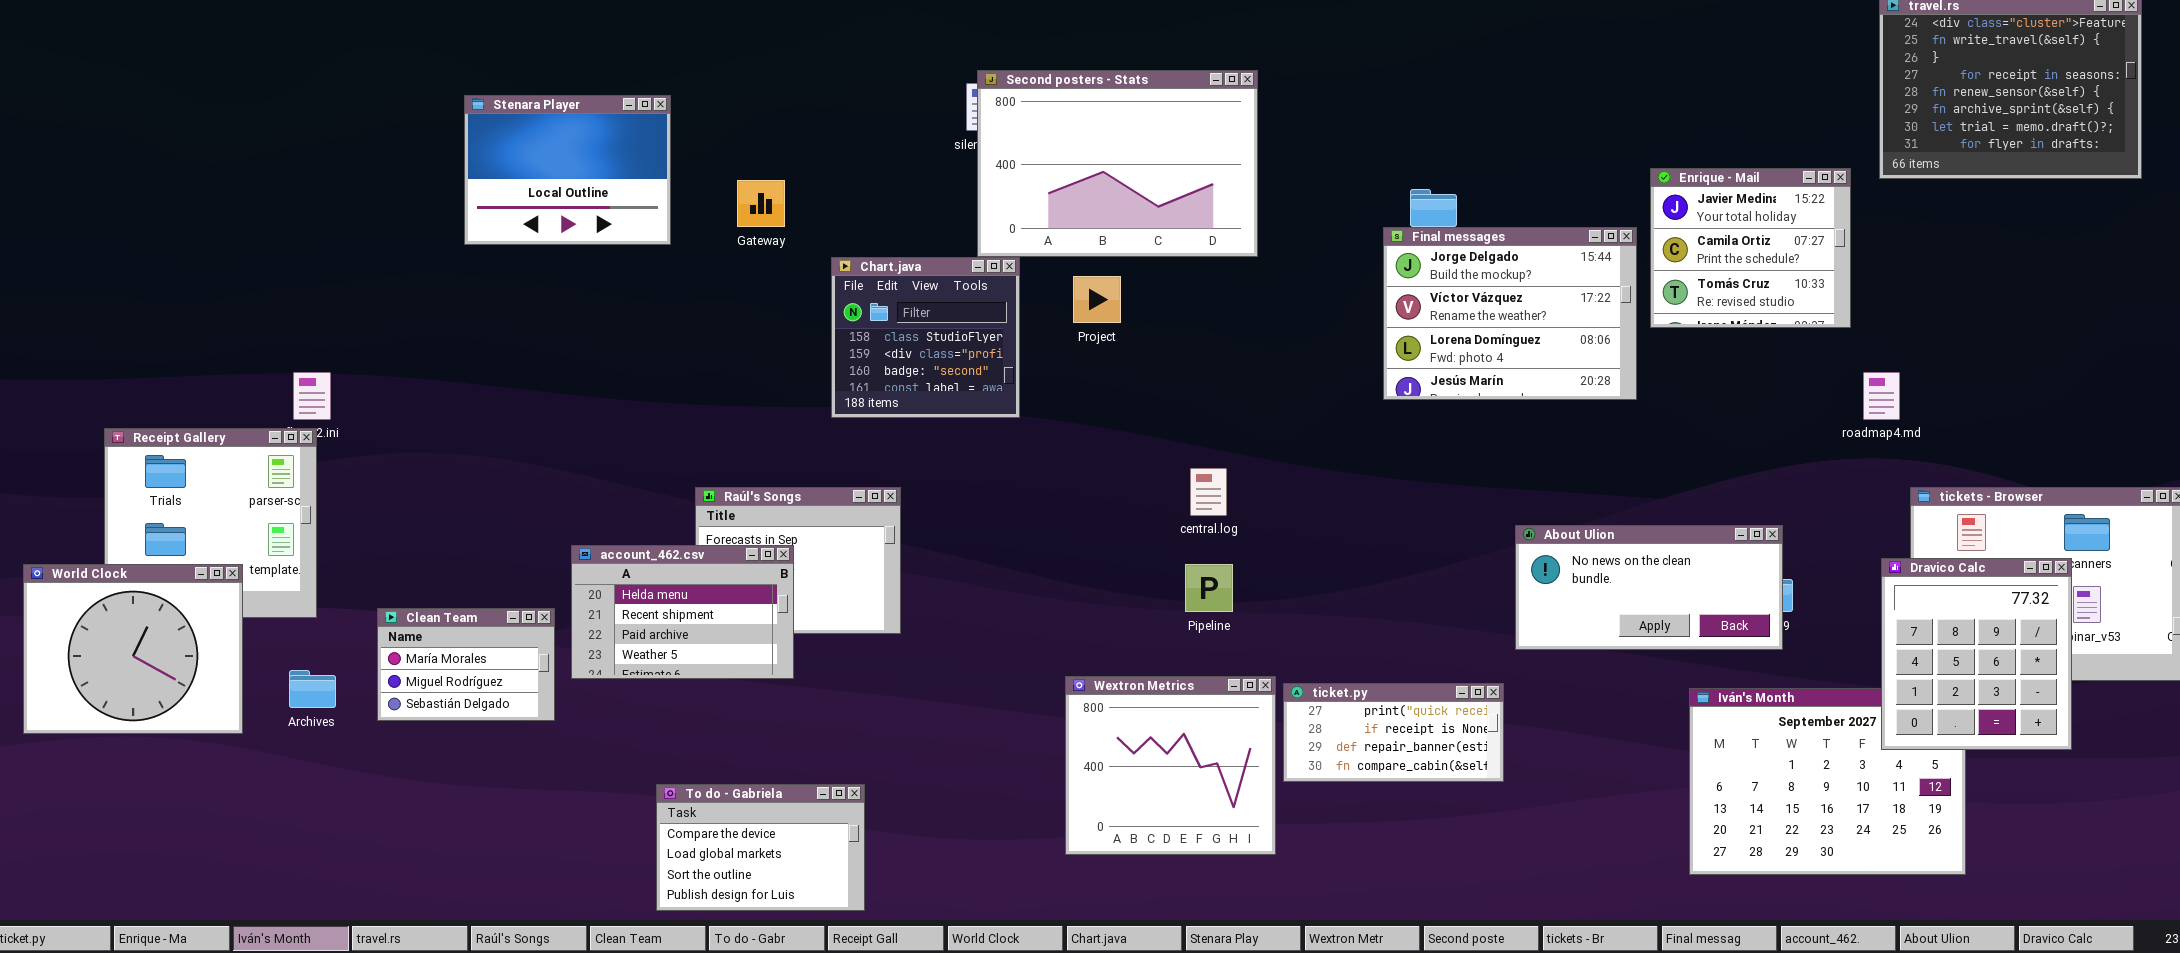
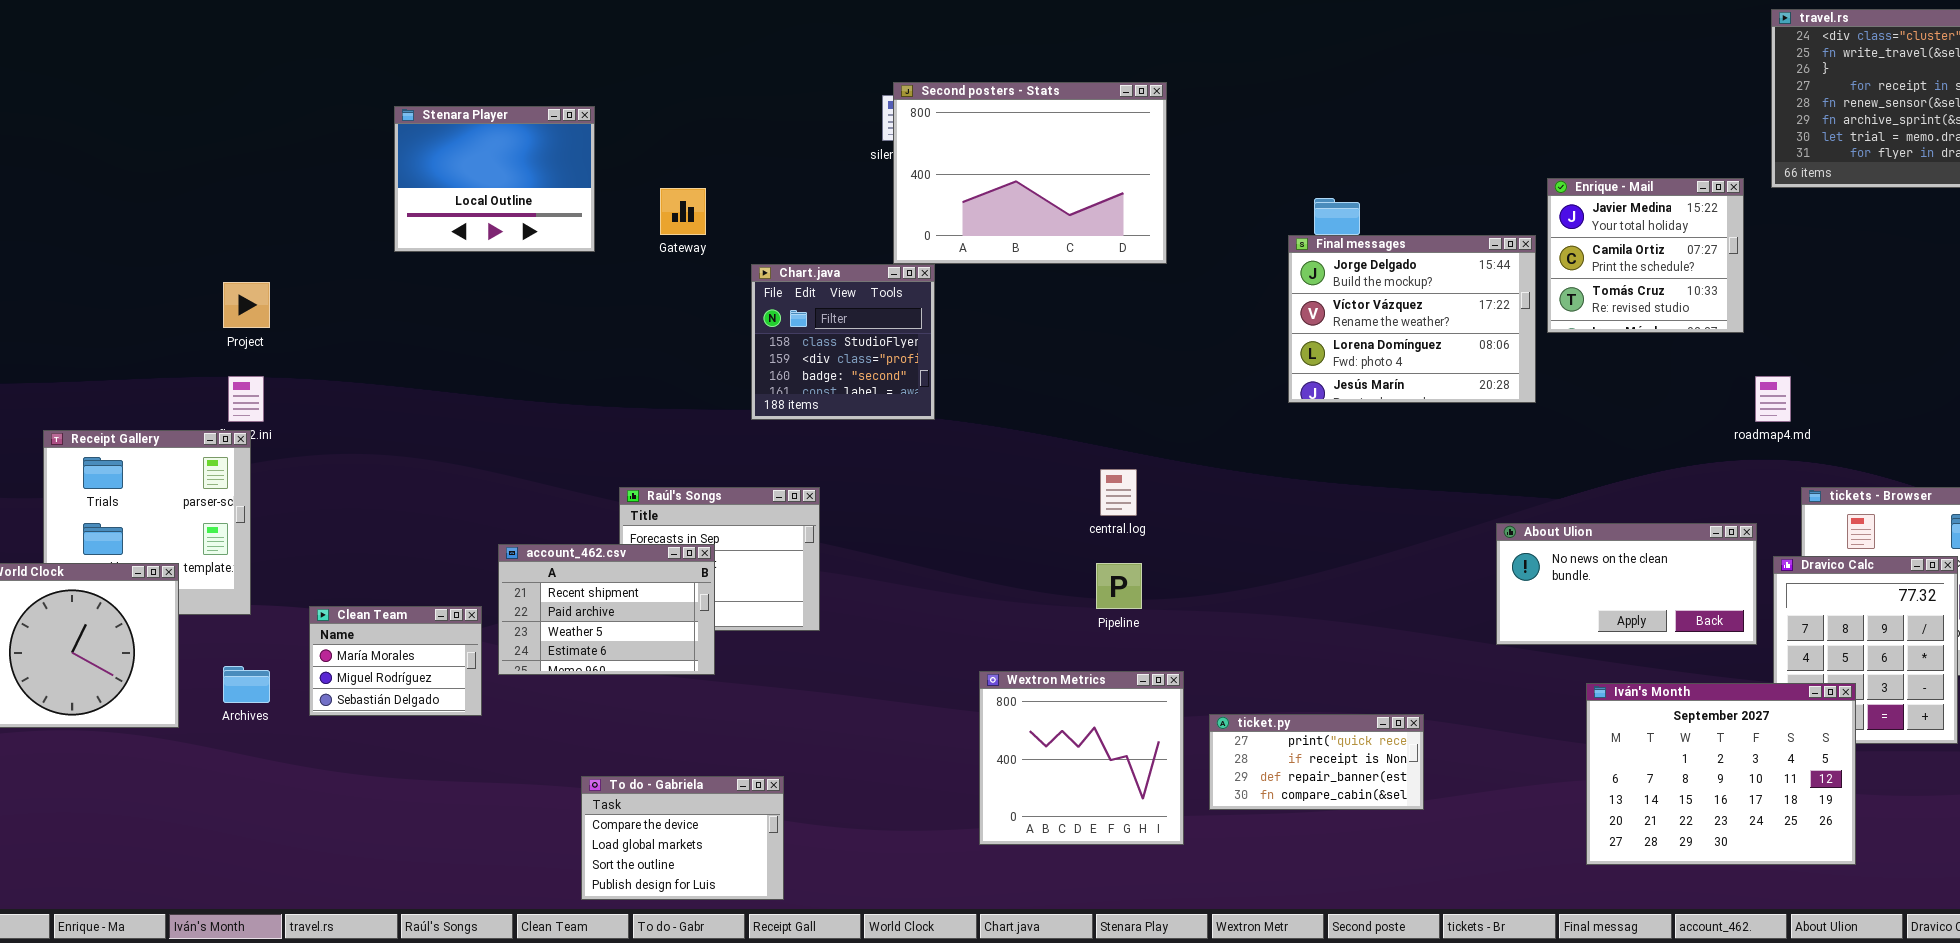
Project: [1073,276,1121,323] -> [223,282,270,328], moved
About Ulion: [1515,525,1783,650] -> [1496,523,1757,645], moved
account_462.csv: [571,545,794,679] -> [498,544,715,675], scrolled down 1 row
ticket.py: [1283,683,1504,782] -> [1209,714,1424,810], moved
Iván's Month: [1689,688,1966,875] -> [1586,683,1856,865], raised

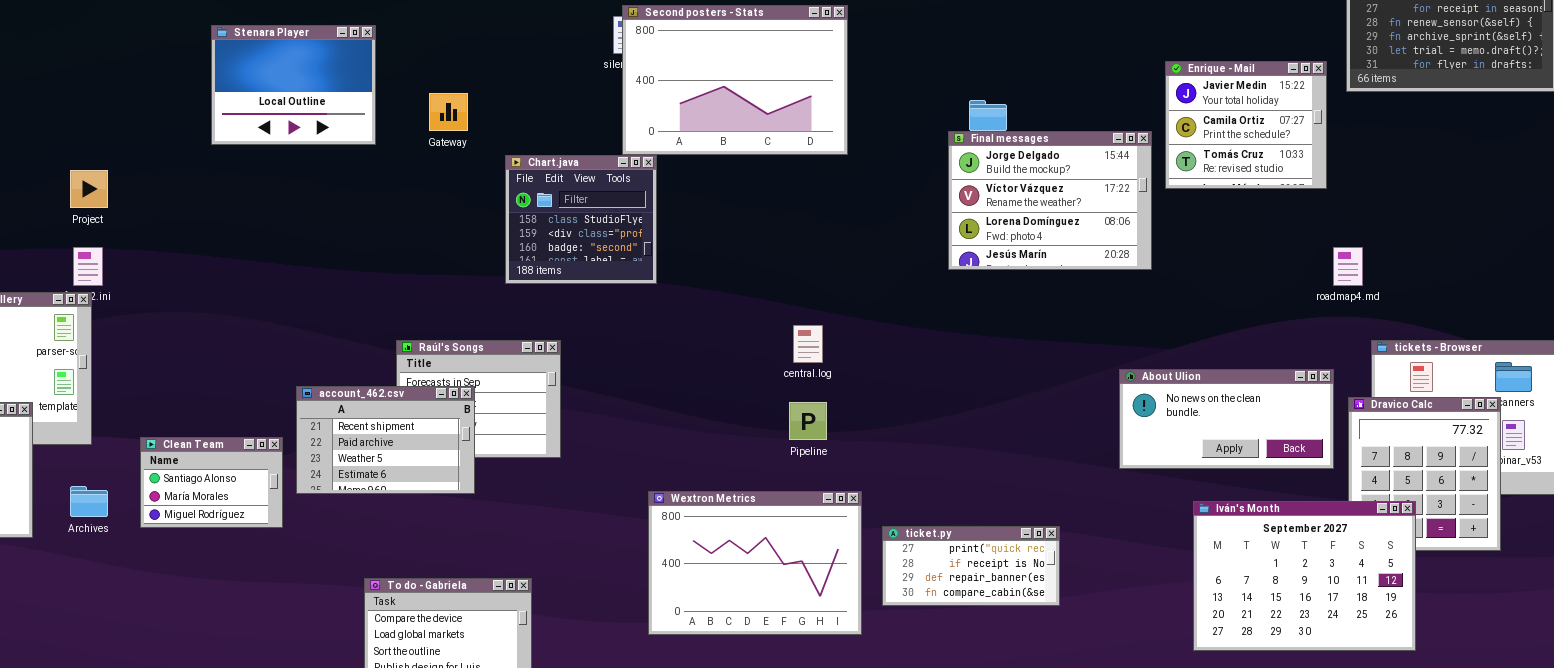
Enrique - Mail: [1547,178,1744,333] -> [1165,61,1327,189], moved
Clean Team: [309,606,482,716] -> [140,437,283,528], scrolled up 1 row
Wextron Metrics: [979,671,1184,845] -> [648,491,862,635], resized

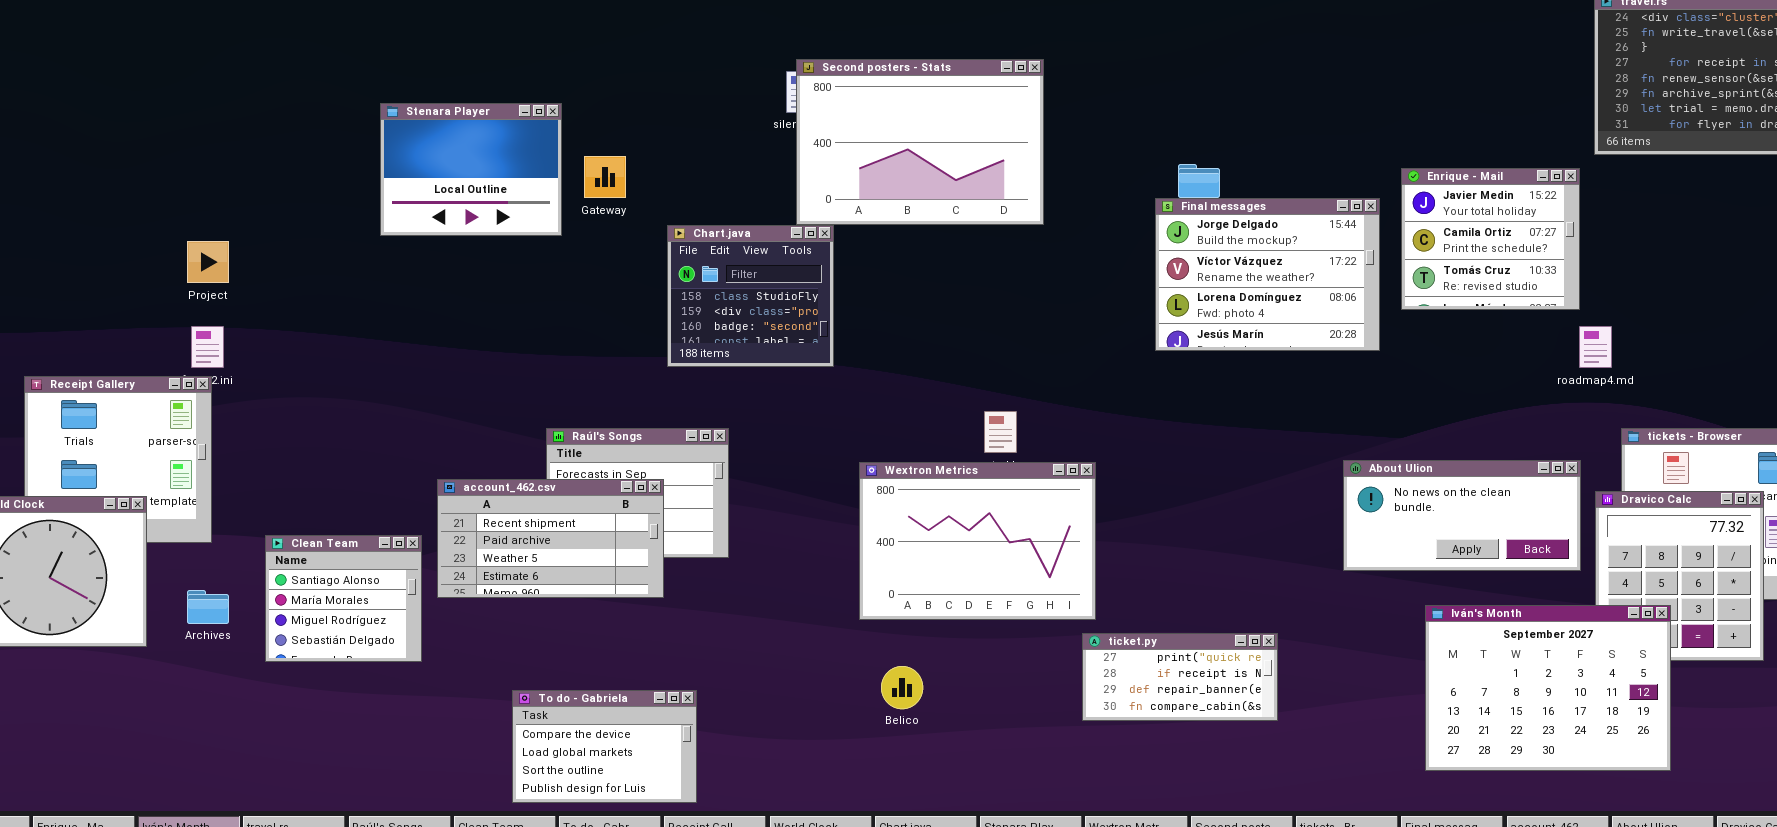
Stenara Player: [211,25,376,145] -> [380,103,562,236], moved
Enrique - Mail: [1165,61,1327,189] -> [1401,168,1580,310], moved
account_462.csv: [296,386,475,494] -> [437,479,664,598], resized
Clean Team: [140,437,283,528] -> [265,535,422,662], resized
Wextron Metrics: [648,491,862,635] -> [859,462,1096,620], moved

